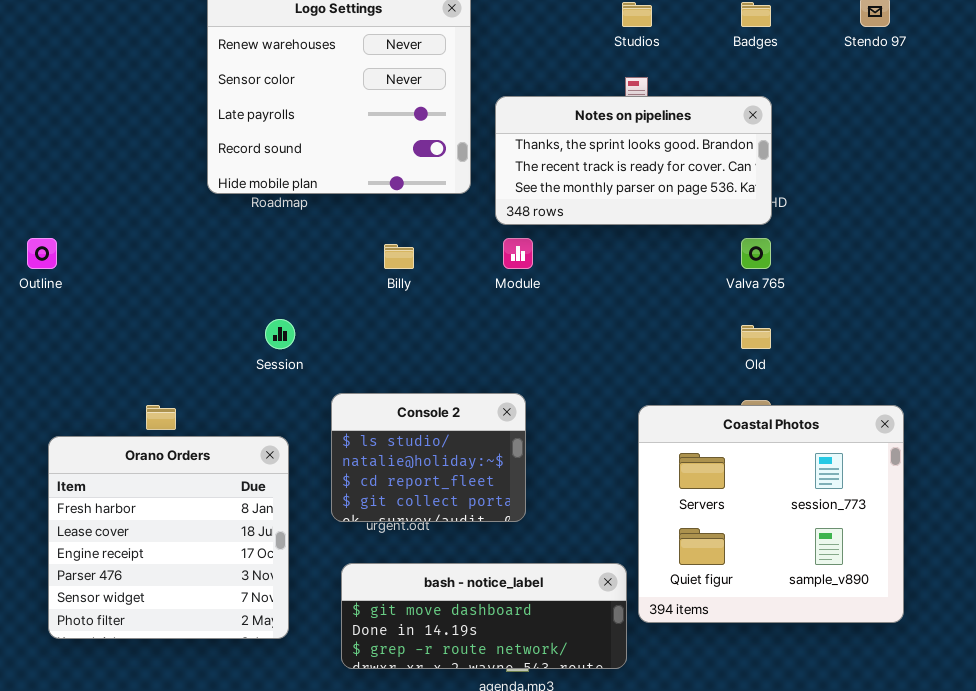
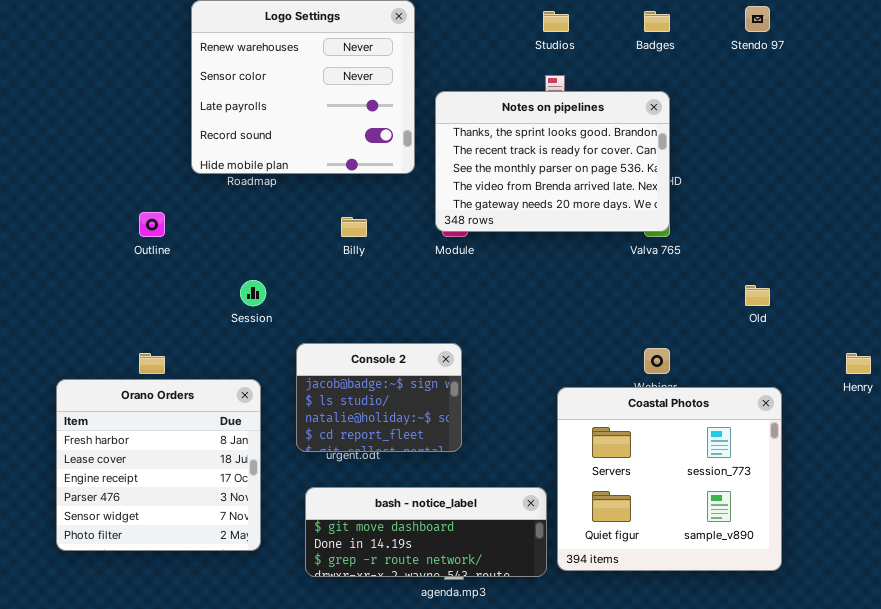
Notes on pipelines: [495,96,772,225] -> [435,91,670,232], resized
Outline: [27,238,57,269] -> [139,212,165,237], moved
Old: [741,325,771,349] -> [745,285,770,306], moved
Console 2: [331,393,526,522] -> [296,343,462,452], scrolled up 1 row
Coastal Photos: [638,405,904,623] -> [557,387,782,571], moved

